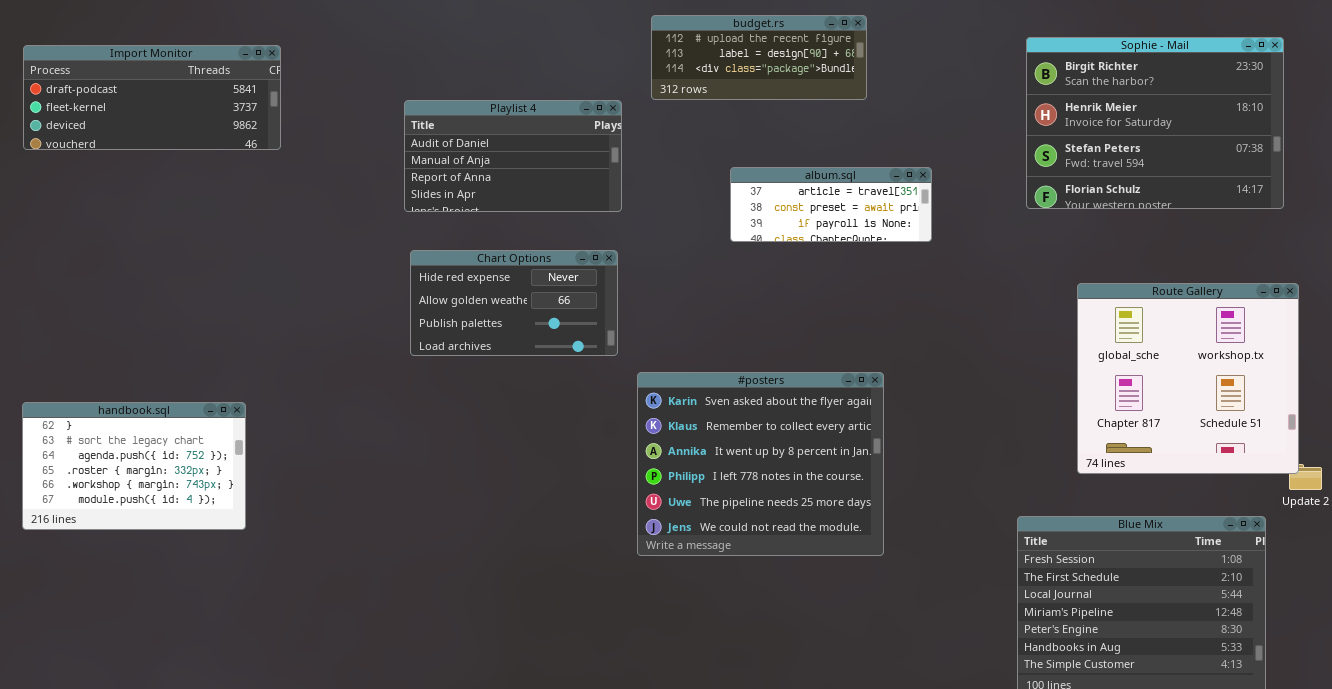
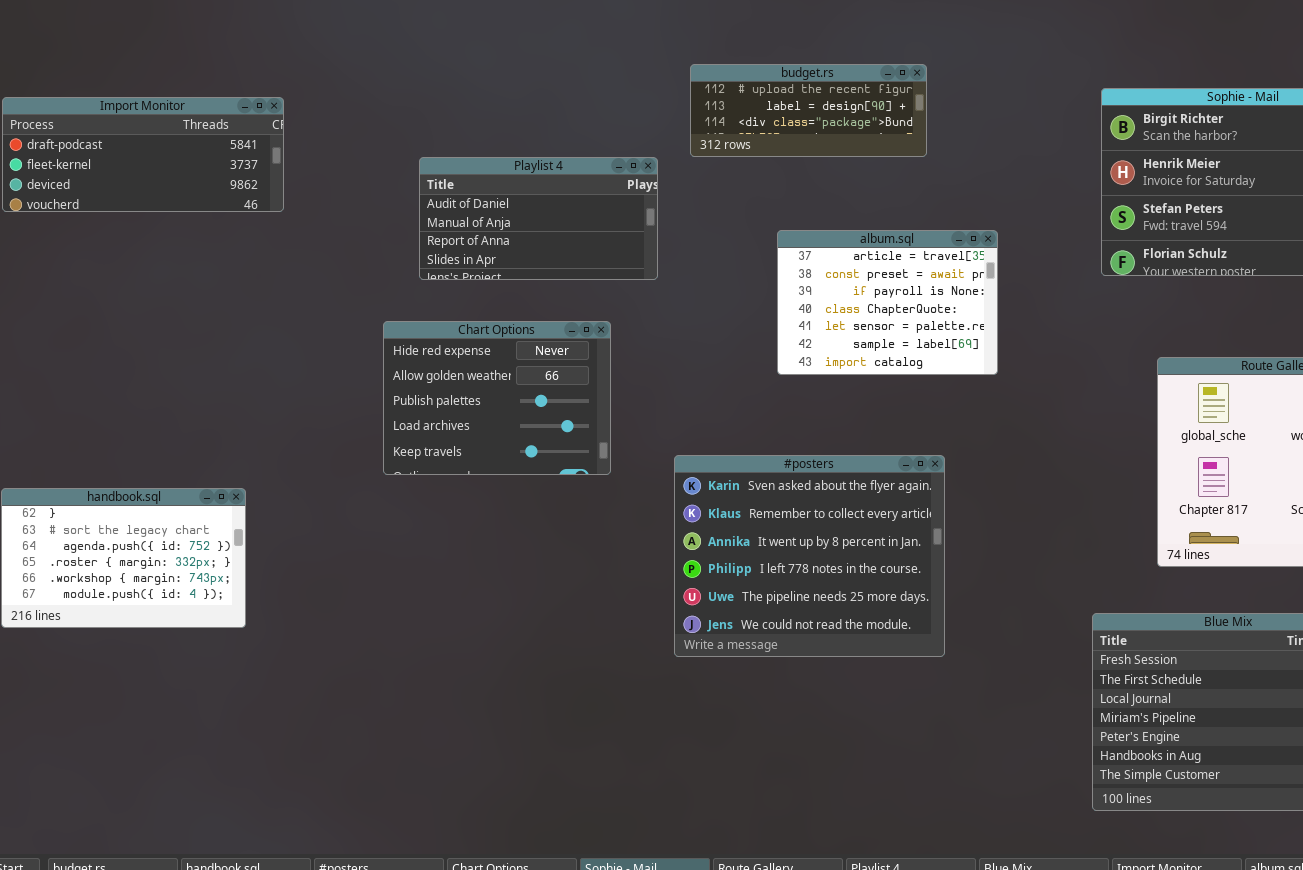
album.sql: [730,167,932,242] -> [777,230,998,375], resized
Chart Options: [410,250,618,356] -> [383,321,611,475], moved, resized

